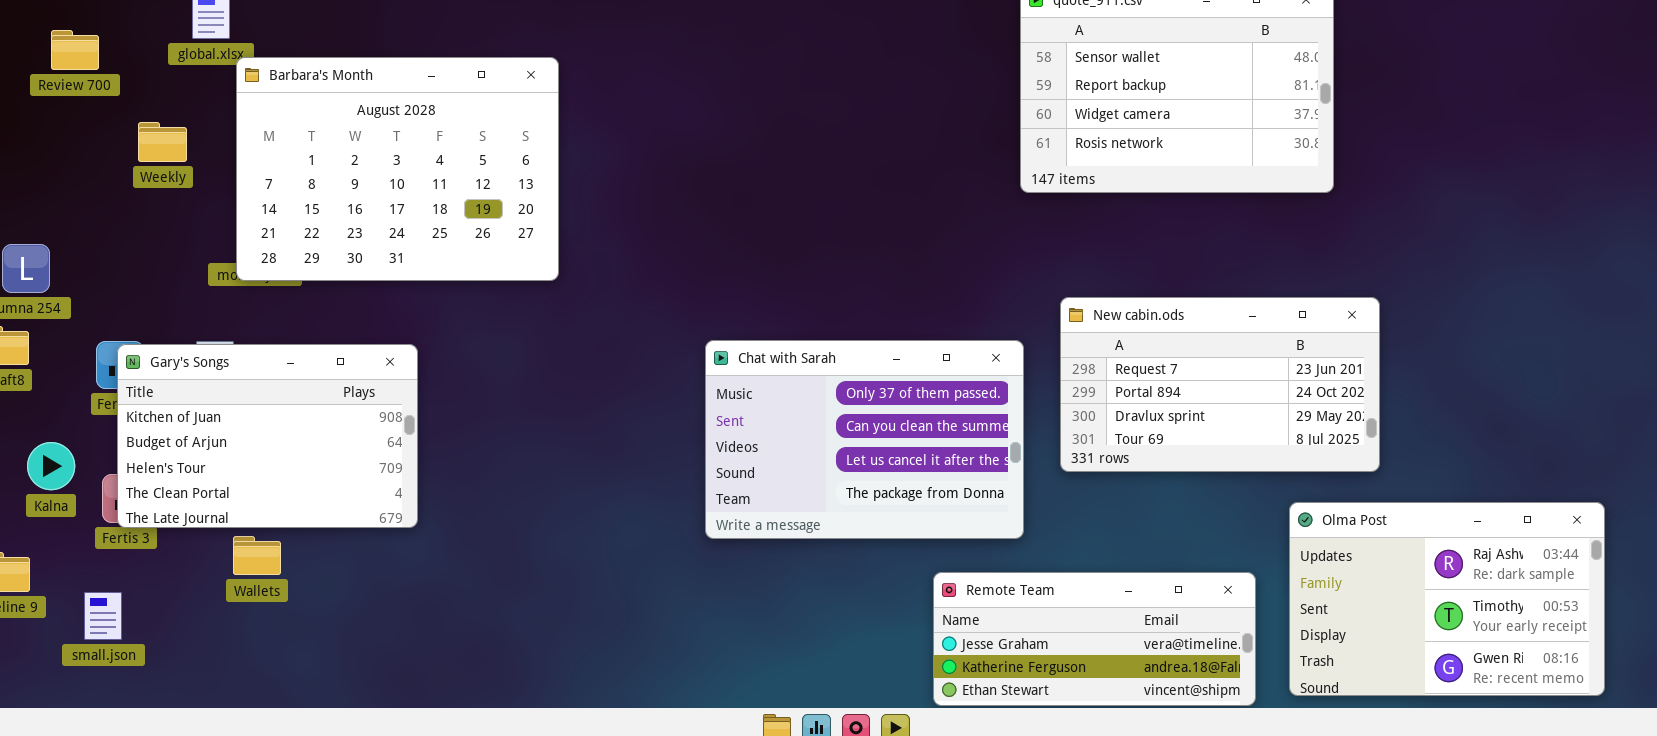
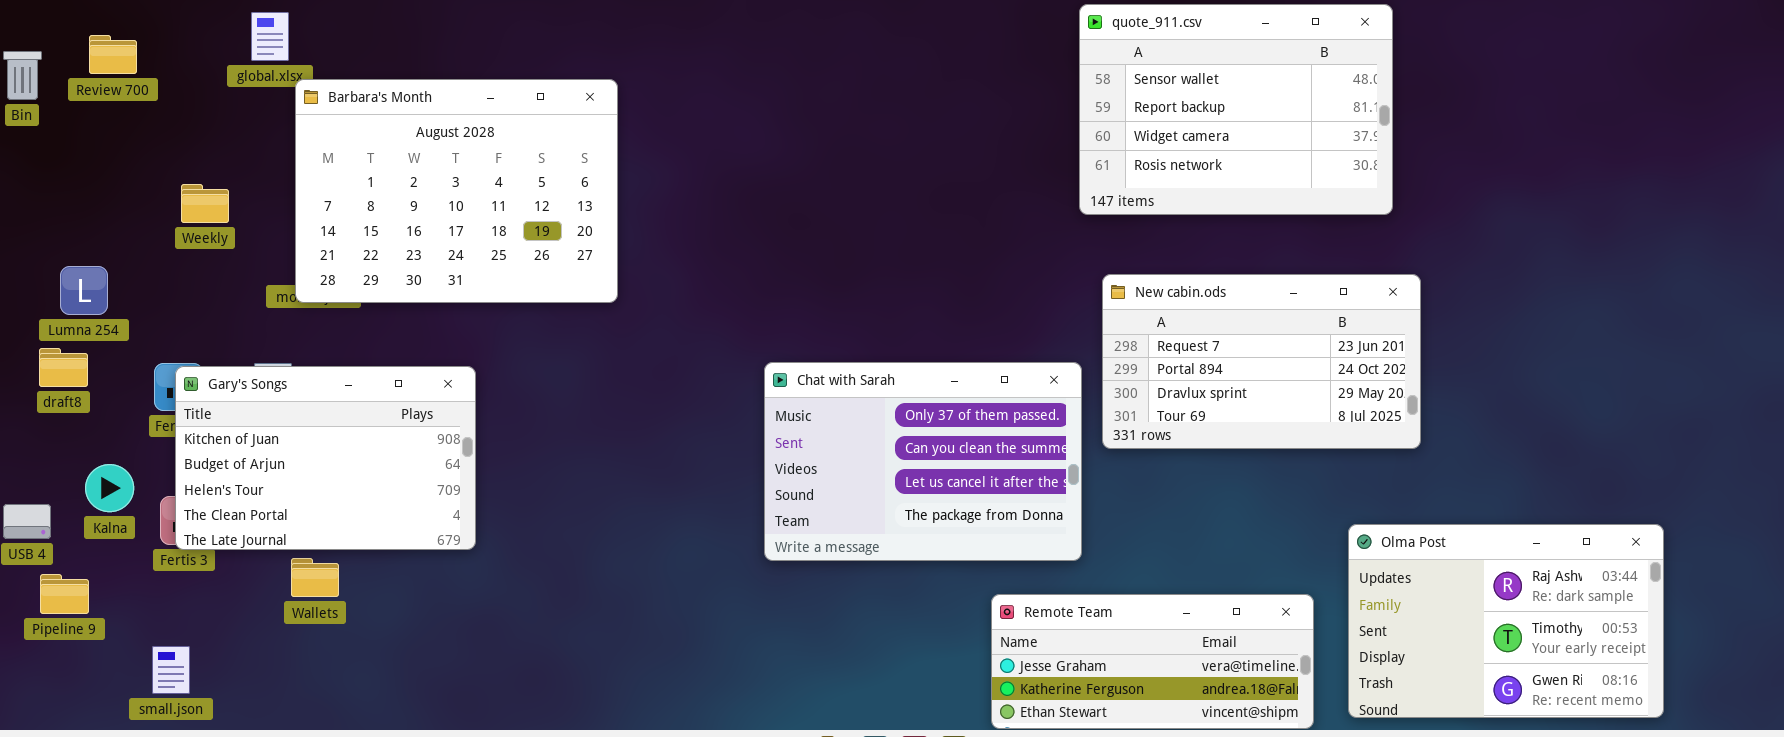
Review 700: [51,30,99,70] -> [89,35,137,74], moved
Weekly: [138,122,187,162] -> [181,184,229,223], moved
New cabin.ods: [1060,297,1380,472] -> [1102,274,1421,449], moved
small.json: [84,592,122,640] -> [152,646,190,694], moved

